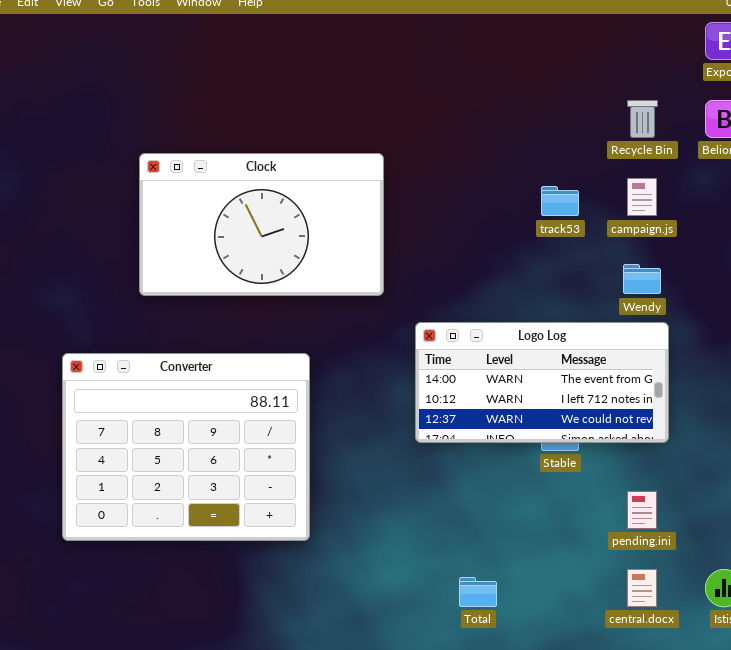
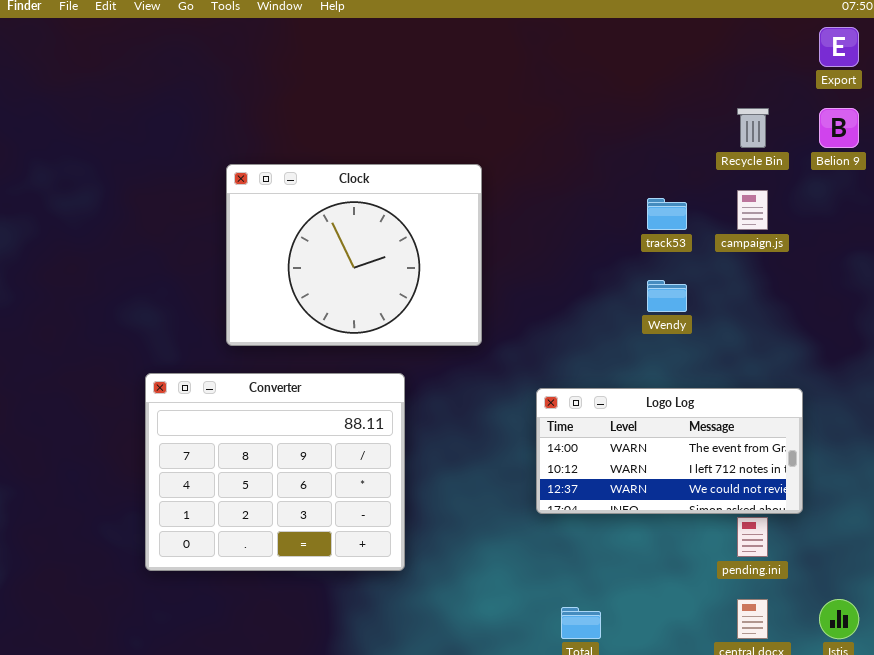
Clock: [139,153,384,296] -> [226,164,482,346], resized
Wendy: [623,264,661,294] -> [647,280,687,312], moved
Logo Log: [415,322,669,443] -> [536,388,803,514], moved

